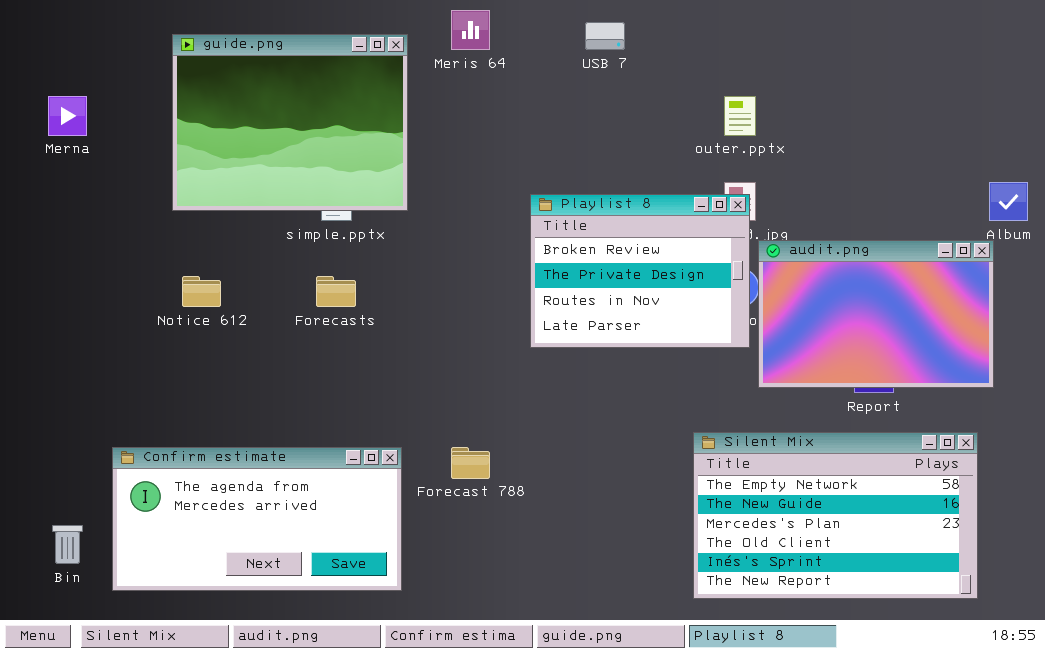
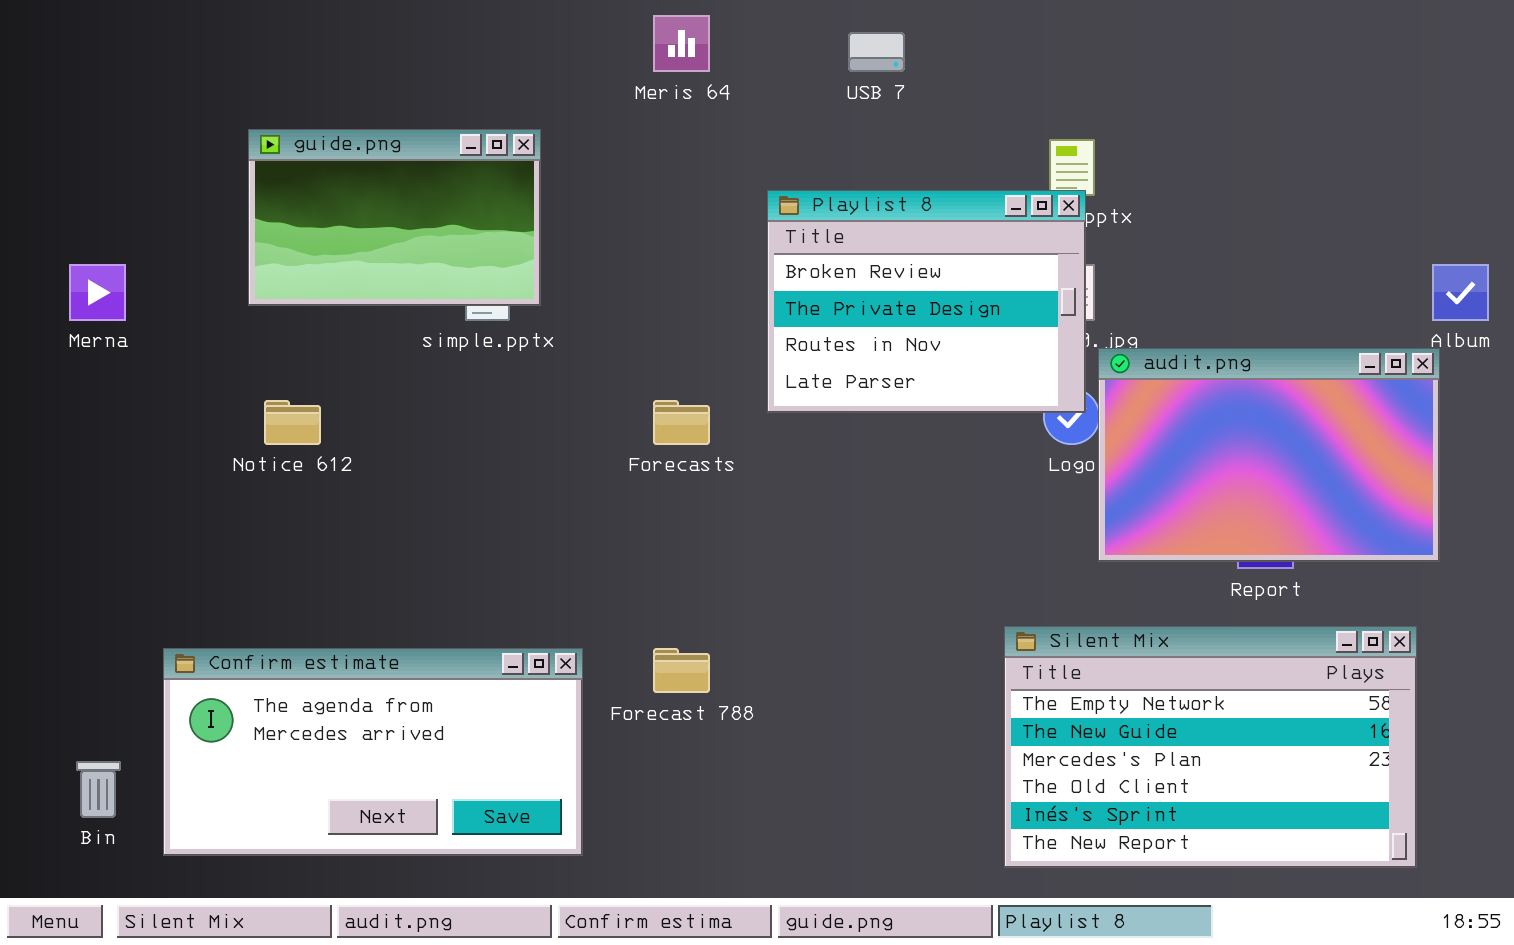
guide.png: [172,34,408,211] -> [248,129,541,306], resized
Merna: [48,96,87,136] -> [69,264,126,321], moved
Playlist 8: [530,194,750,348] -> [767,190,1086,413], moved
Forecasts: [316,276,356,307] -> [653,400,710,445], moved

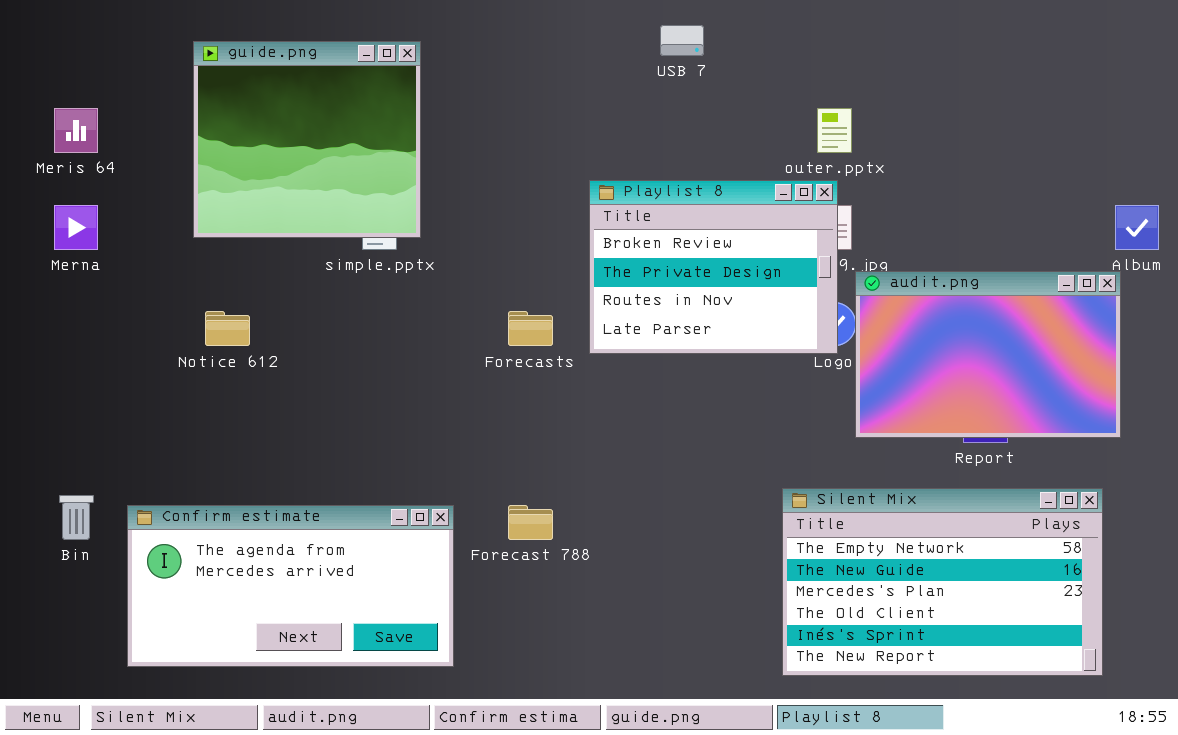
Meris 64: [653,15,710,72] -> [54,108,98,153], moved
guide.png: [248,129,541,306] -> [193,41,421,238], resized
Playlist 8: [767,190,1086,413] -> [589,180,838,354], moved
Bin: [76,761,121,818] -> [59,495,94,540], moved

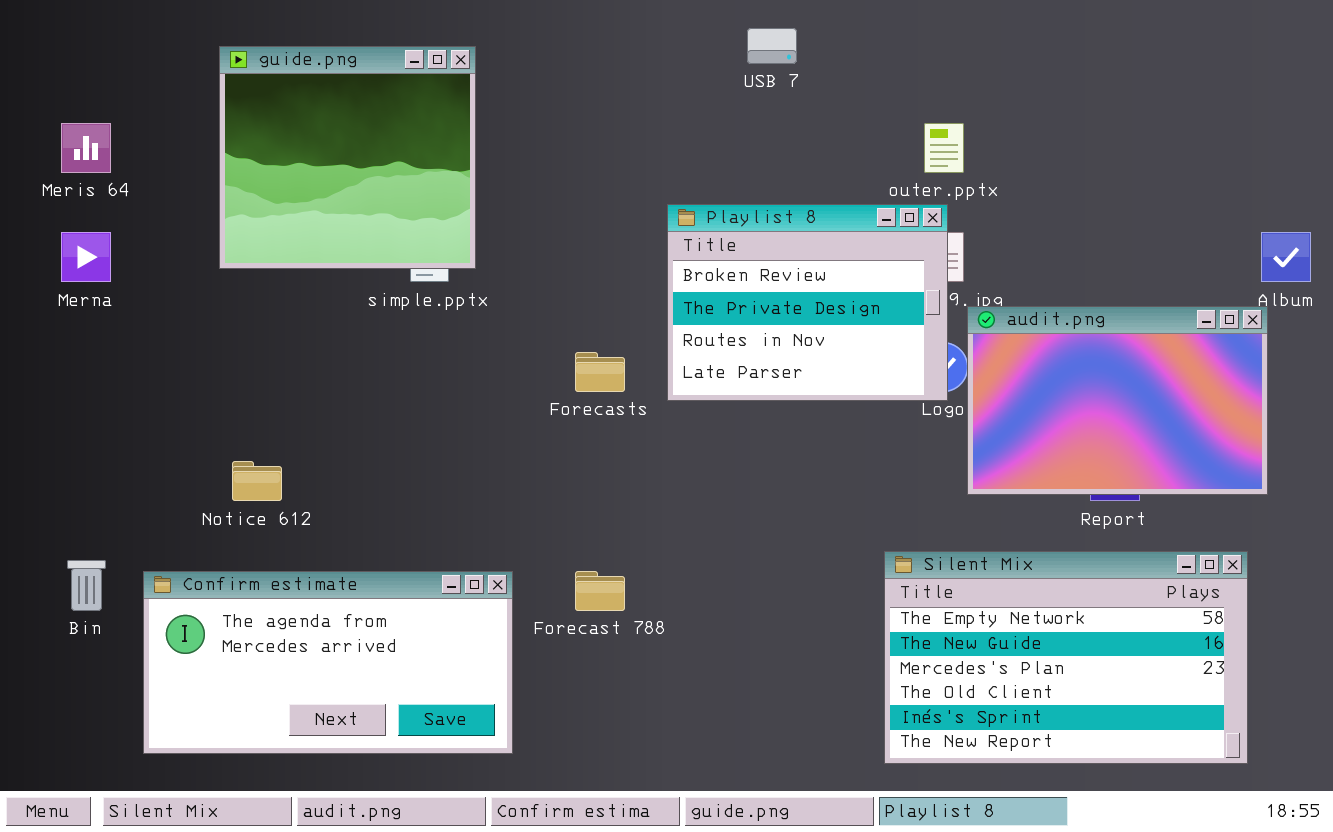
Notice 612: [205,311,250,346] -> [232,461,282,501], moved

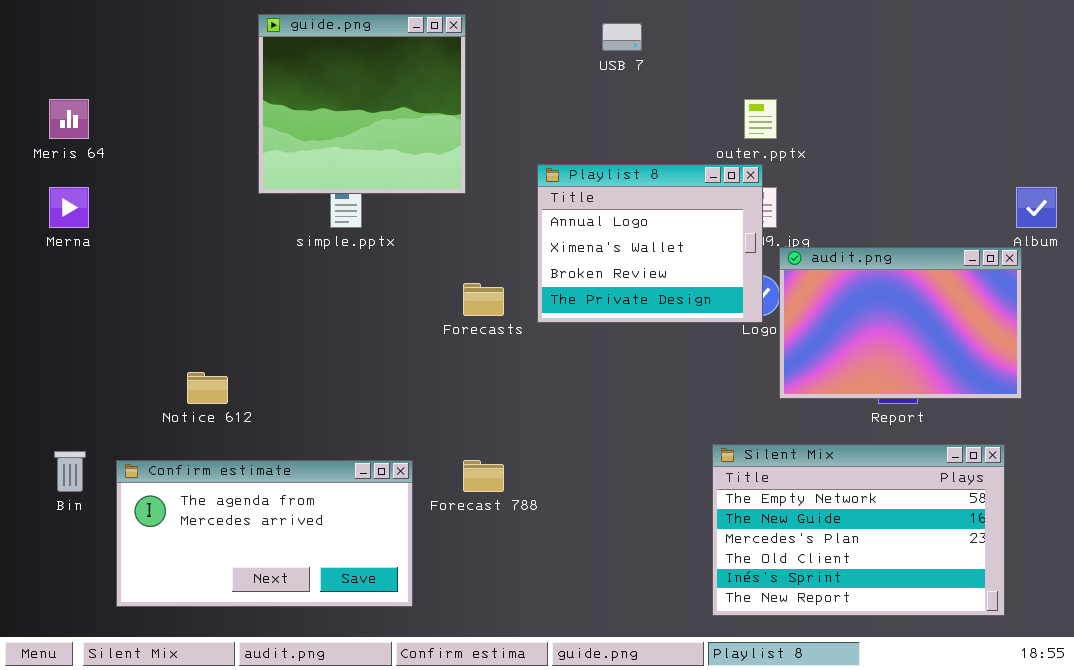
guide.png: [219,46,476,269] -> [258,14,466,194], moved
Playlist 8: [667,204,948,401] -> [537,164,763,323], scrolled up 2 rows

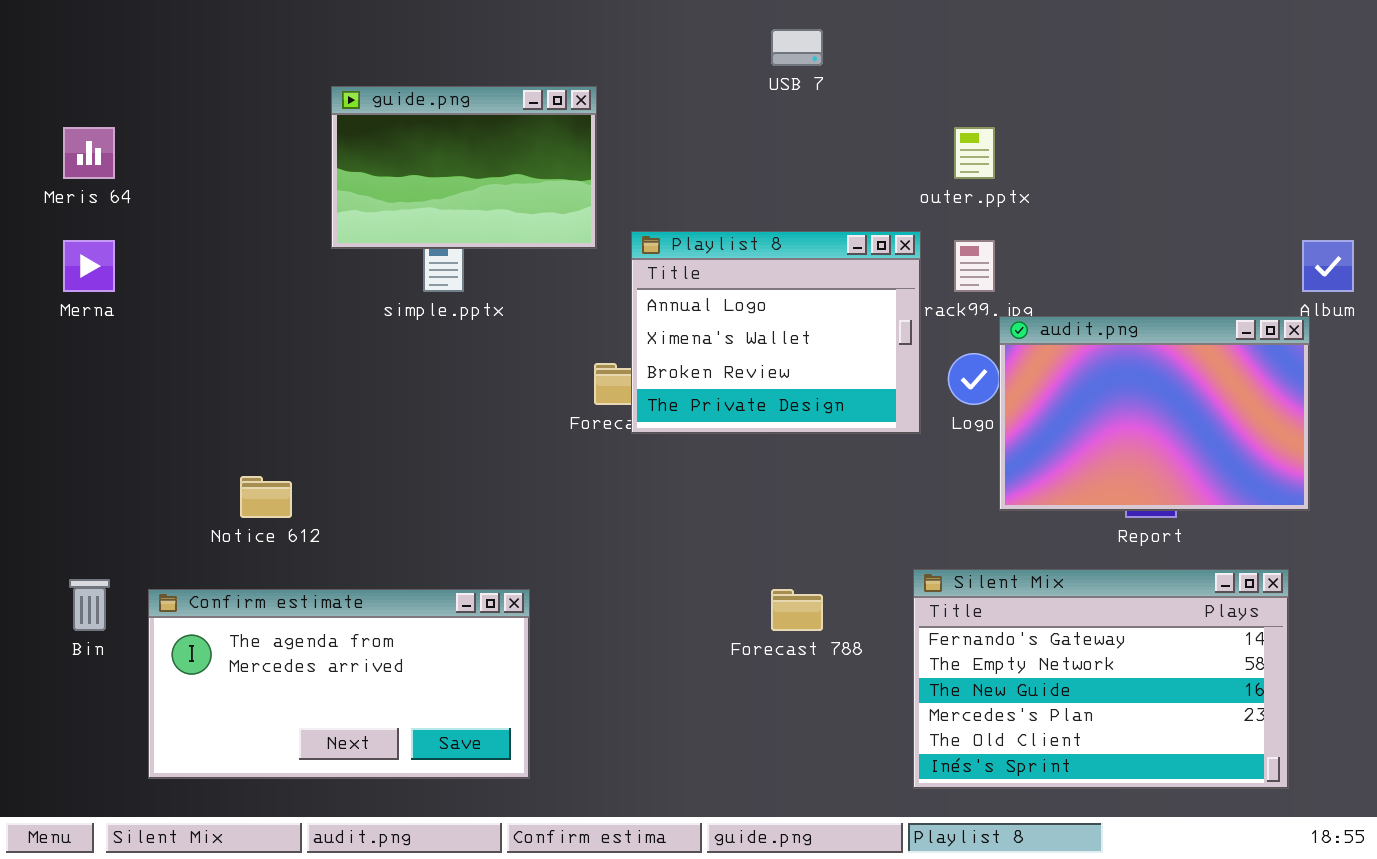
guide.png: [258,14,466,194] -> [331,86,597,249], resized
Playlist 8: [537,164,763,323] -> [631,231,921,434], moved
Silent Mix: [712,444,1005,616] -> [913,569,1289,789], scrolled up 1 row
Forecast 788: [463,460,504,492] -> [771,589,823,631], moved

